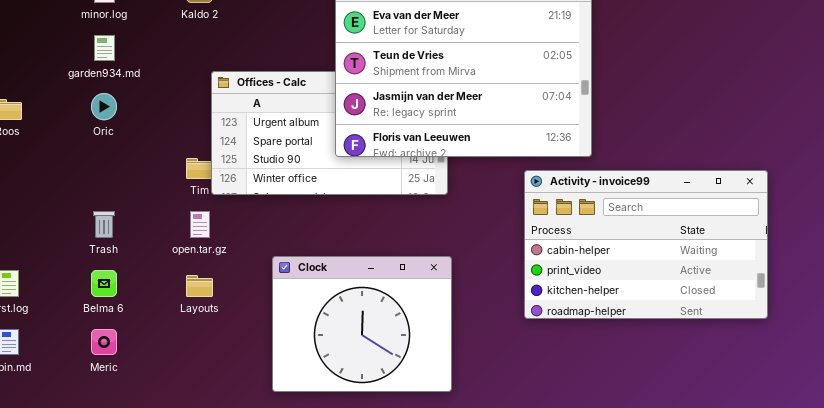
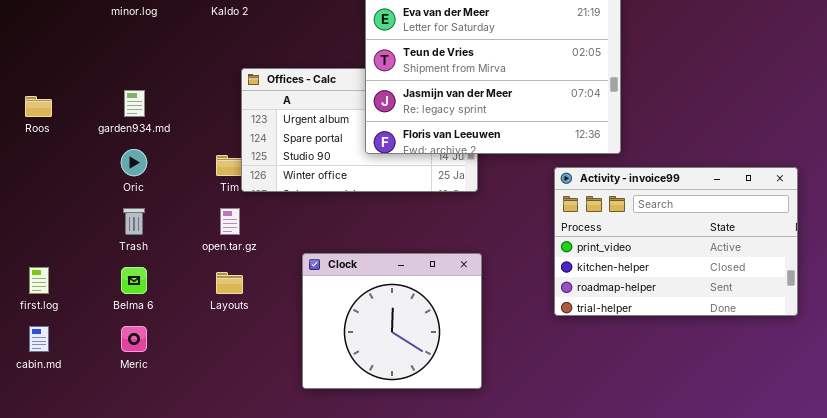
garden934.md: [94,35,115,61] -> [124,90,145,117], moved
Oric: [91,93,117,120] -> [121,149,147,176], moved
Activity - invoice99: [524,170,768,319] -> [554,167,798,316], scrolled down 1 row

